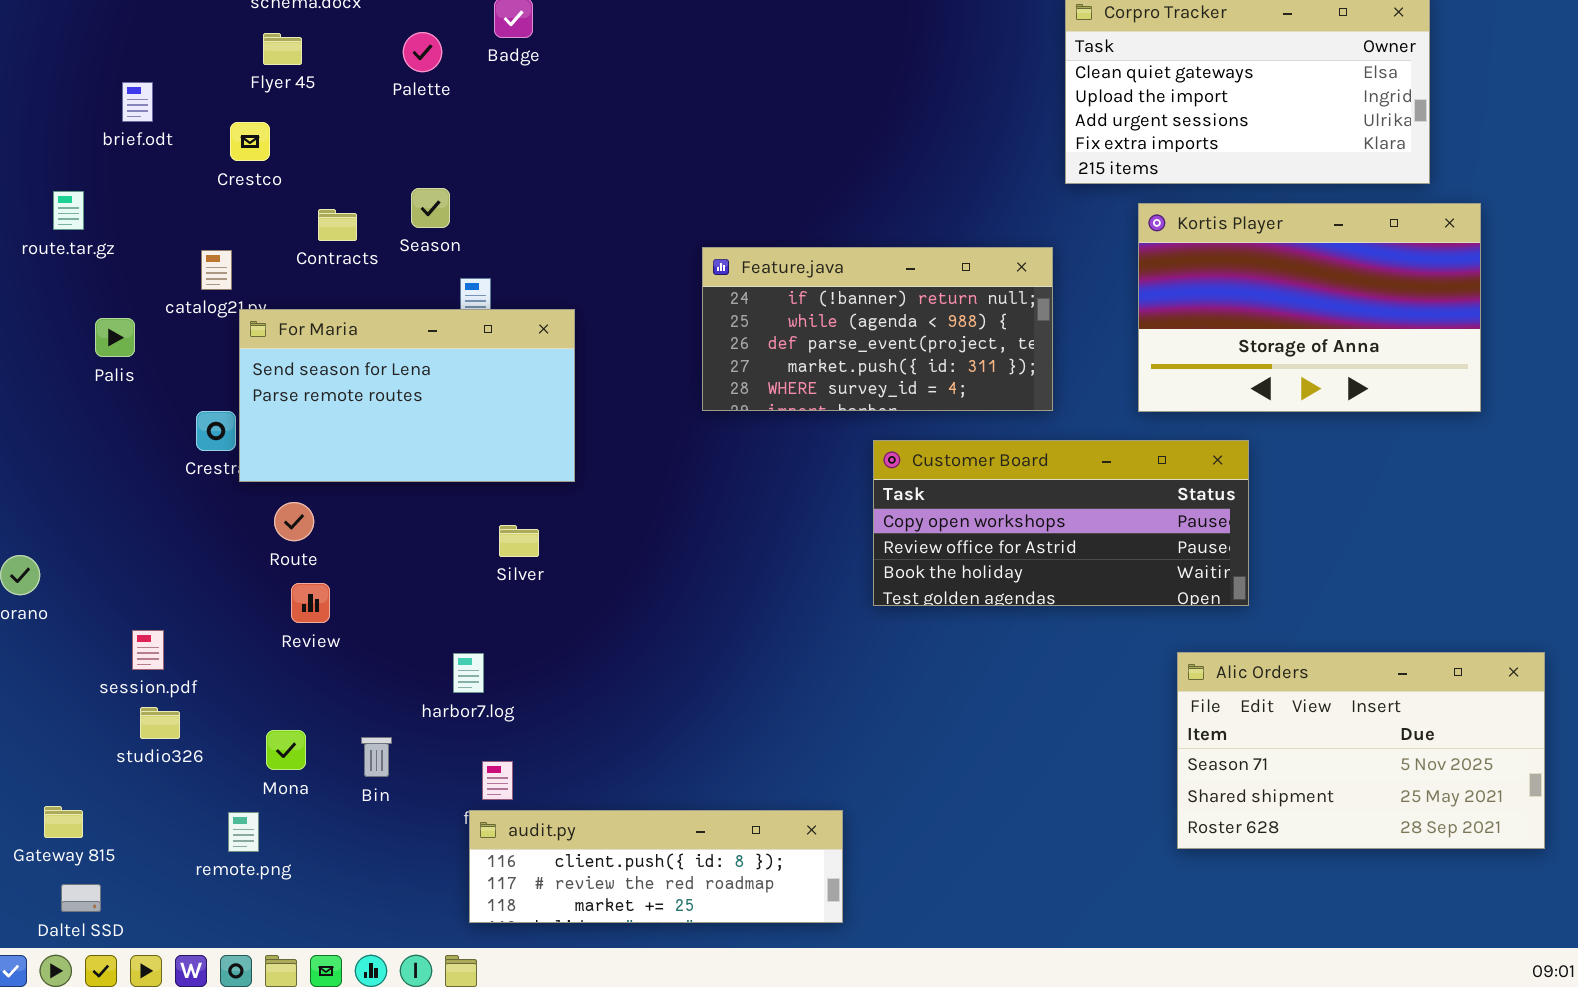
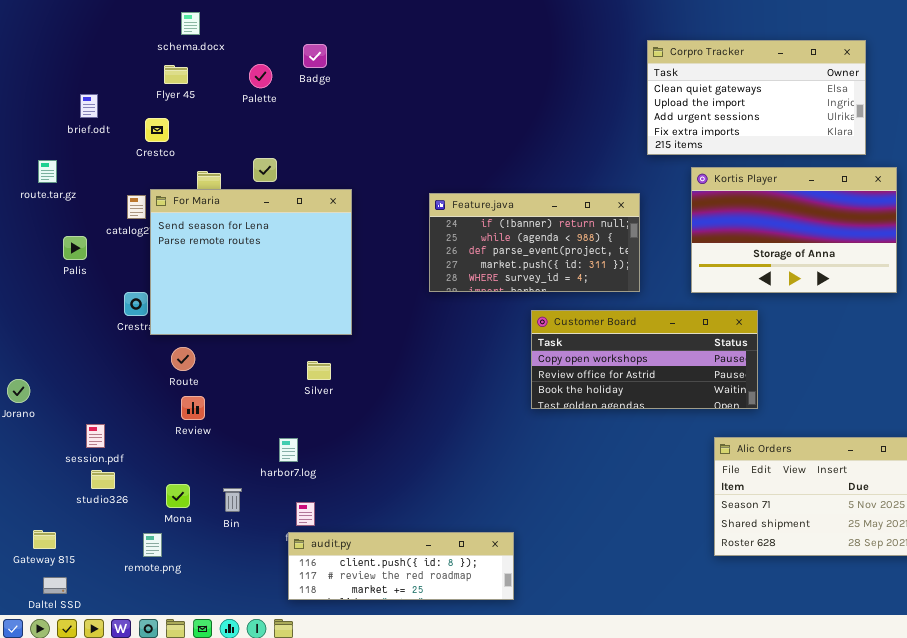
For Maria: [239,309,575,482] -> [150,189,352,335], resized

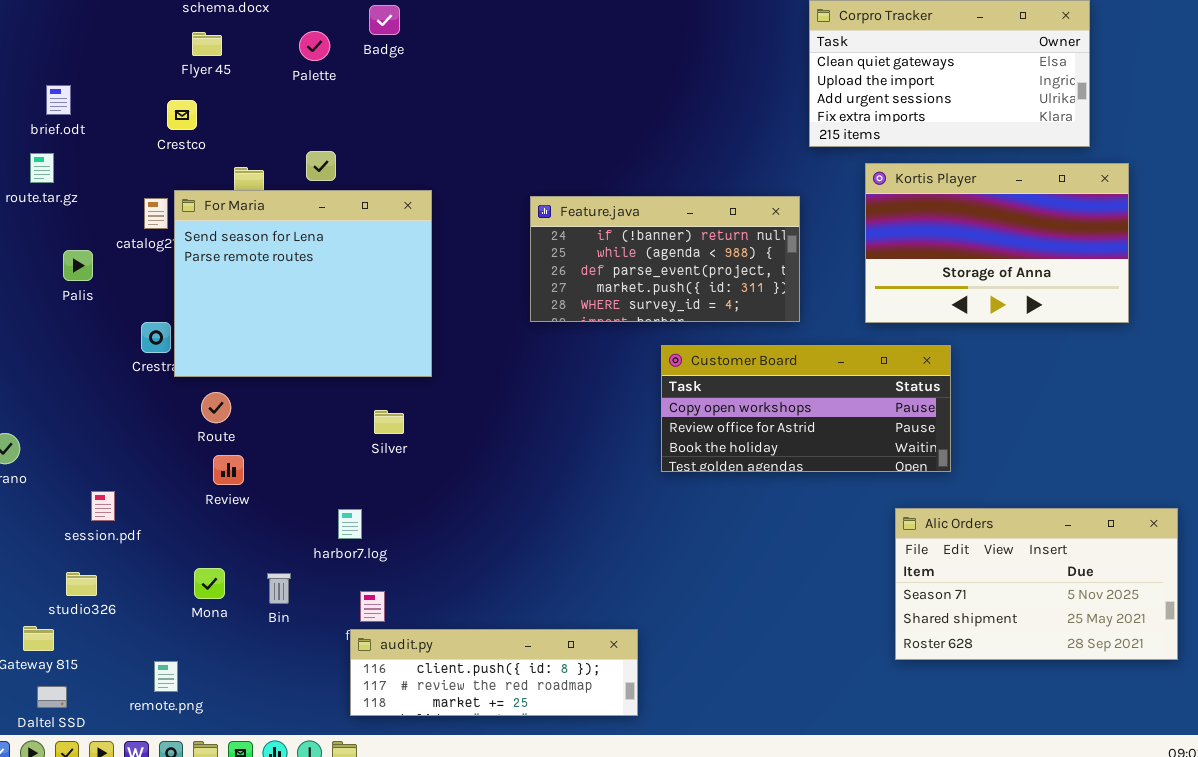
brief.odt: [80,94,98,118] -> [46,85,71,115], moved
studio326: [91,470,115,489] -> [66,572,97,596], moved
remote.png: [143,533,162,557] -> [154,661,178,692], moved

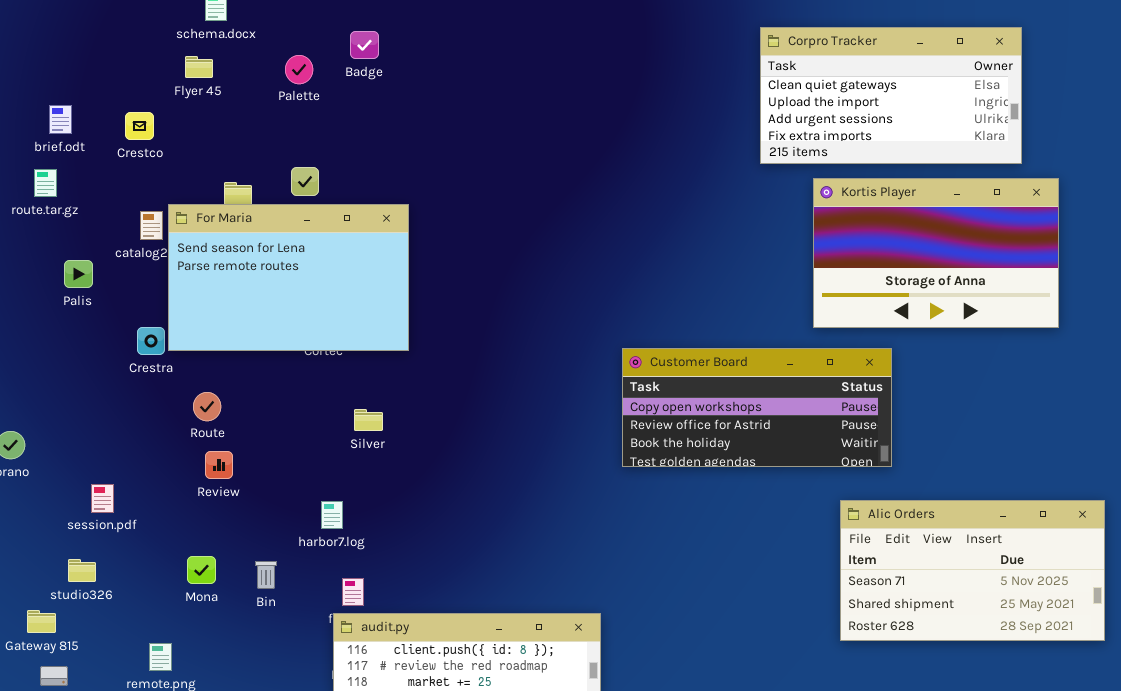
Crestco: [167,100,197,130] -> [125,112,154,140], moved
For Maria: [174,190,432,377] -> [168,204,409,351], resized
Feature.java: [530,196,800,322] -> none, closed

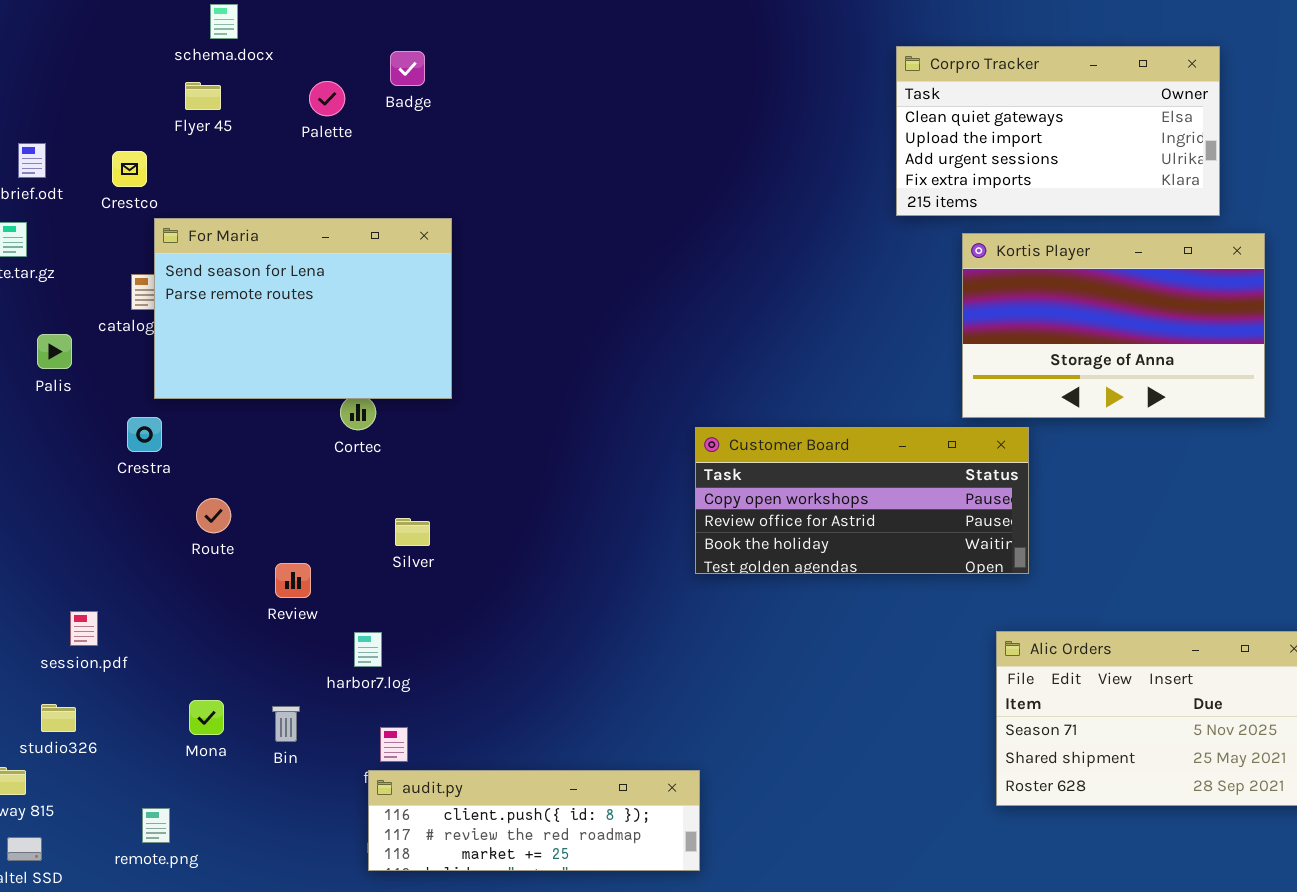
For Maria: [168,204,409,351] -> [154,218,452,399], moved
Customer Board: [622,348,892,467] -> [695,427,1029,574], moved
Review: [205,451,233,479] -> [275,563,311,598], moved

